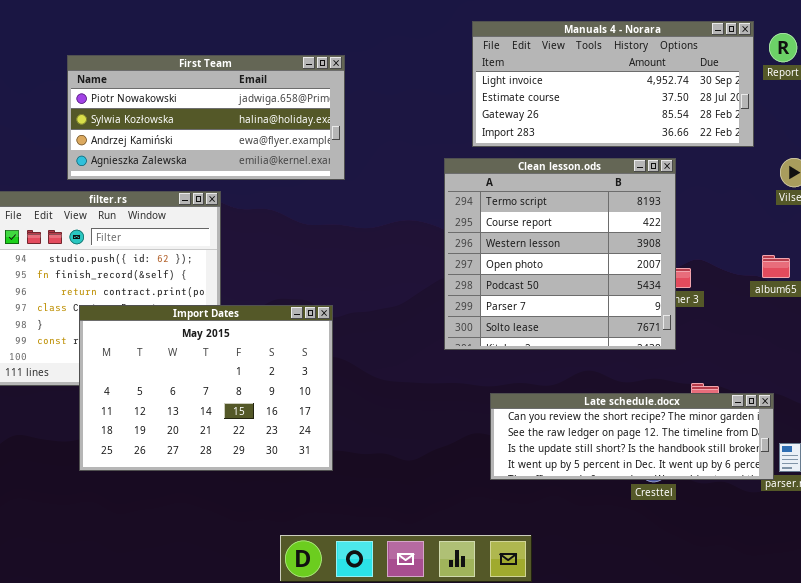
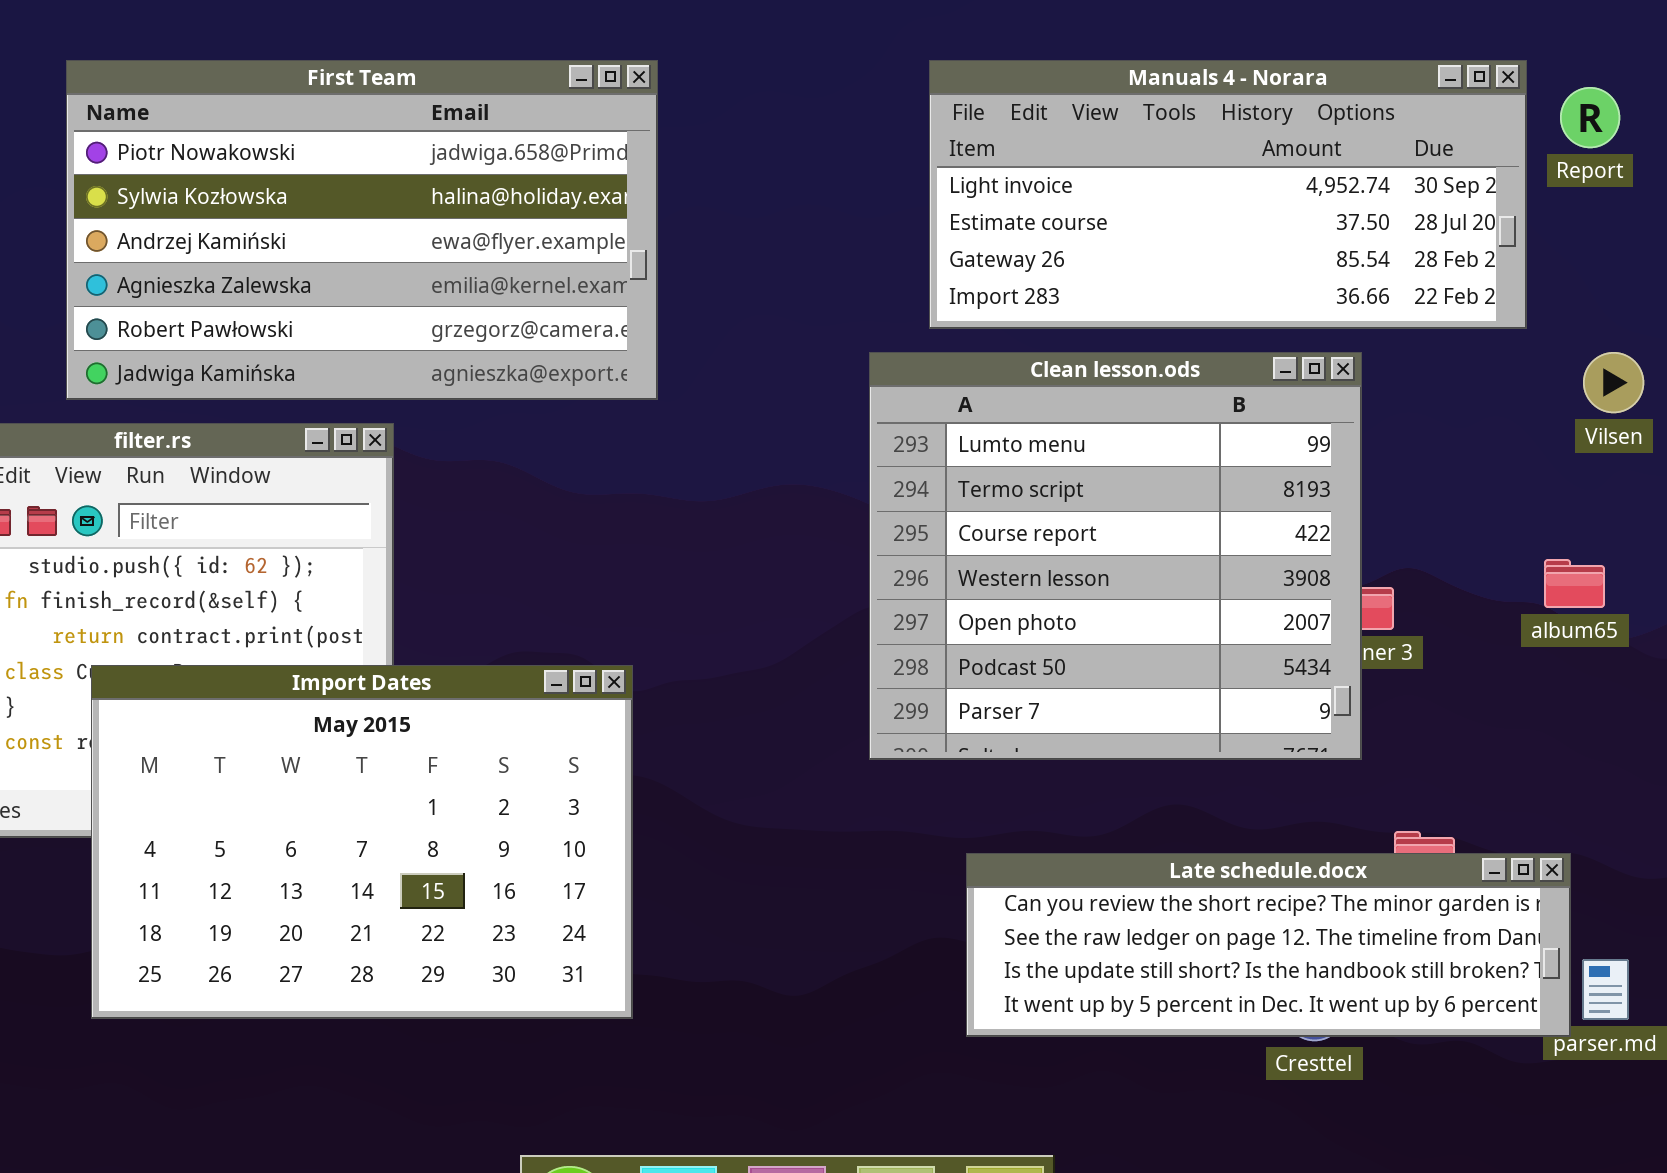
First Team: [67,55,345,180] -> [66,60,658,400], resized
Clean lesson.ods: [444,158,676,350] -> [869,352,1362,760], scrolled up 1 row

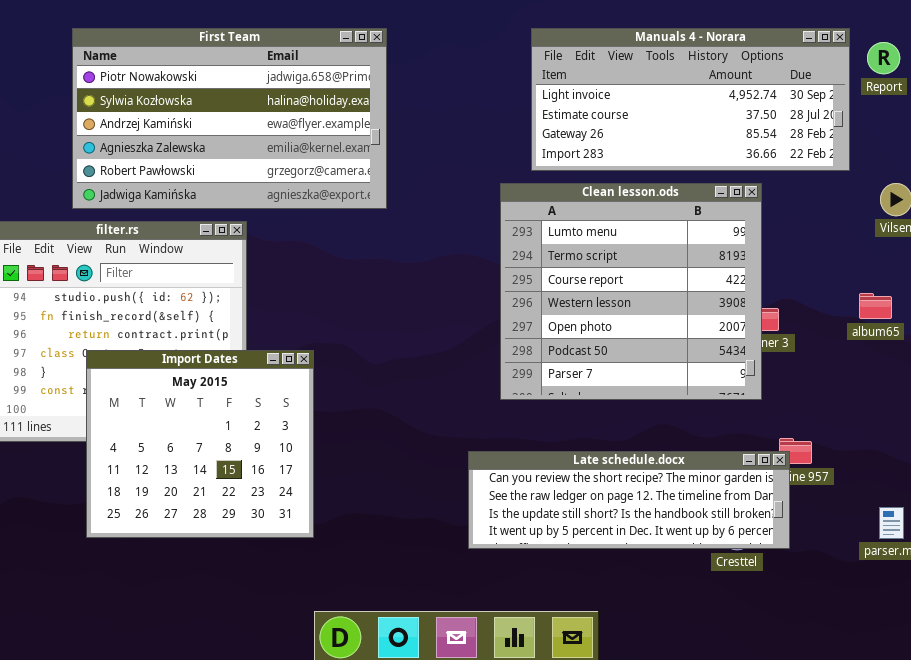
Import Dates: [91,665,633,1019] -> [86,350,314,538], resized
Late schedule.docx: [966,853,1571,1037] -> [468,451,790,549], moved

